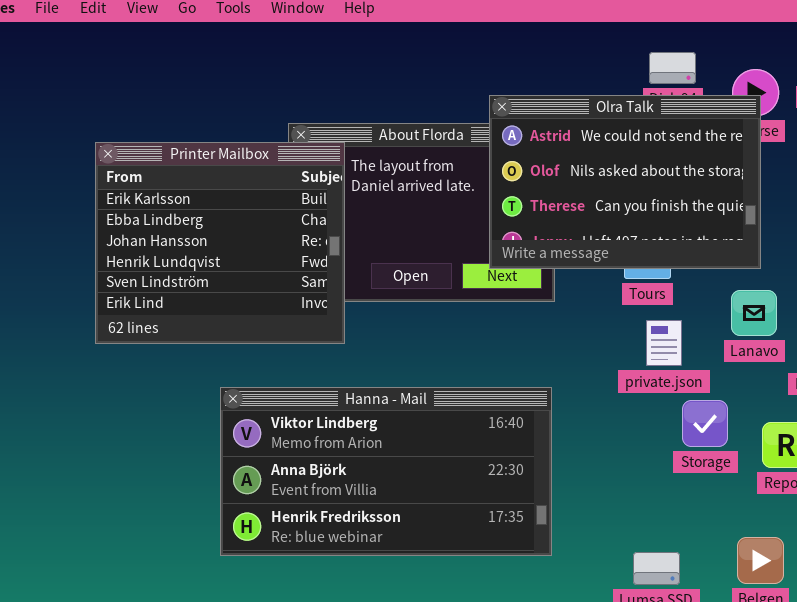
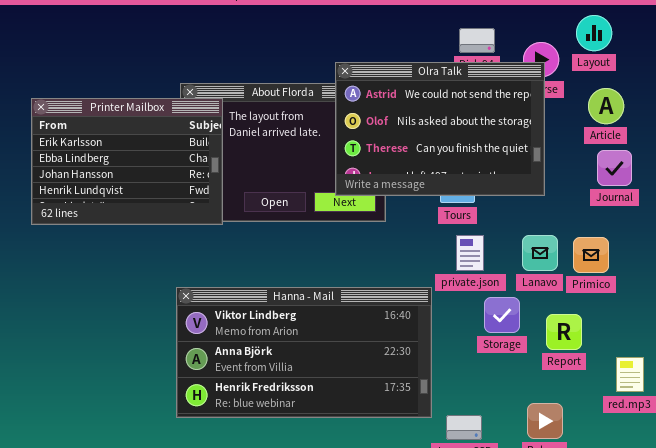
Printer Mailbox: [95,142,345,344] -> [31,98,223,225], resized
Lanavo: [731,290,777,336] -> [522,235,558,271], moved
Hanna - Mail: [220,387,552,556] -> [176,287,432,418], moved

